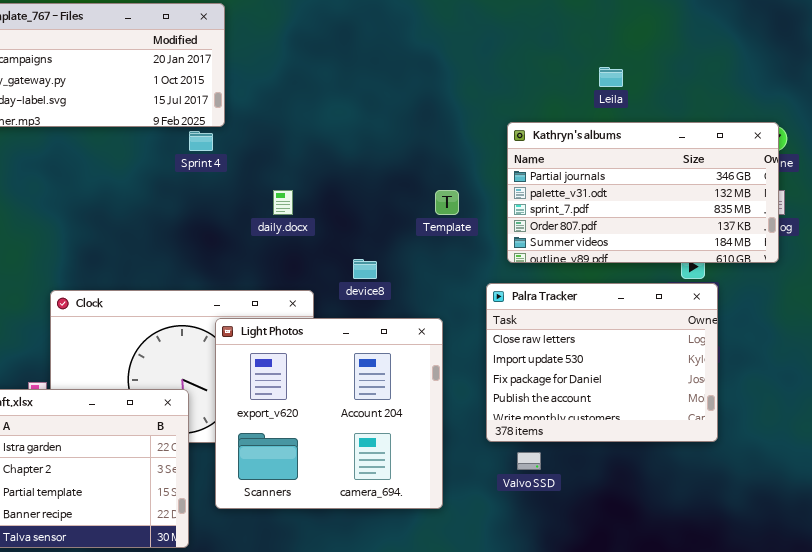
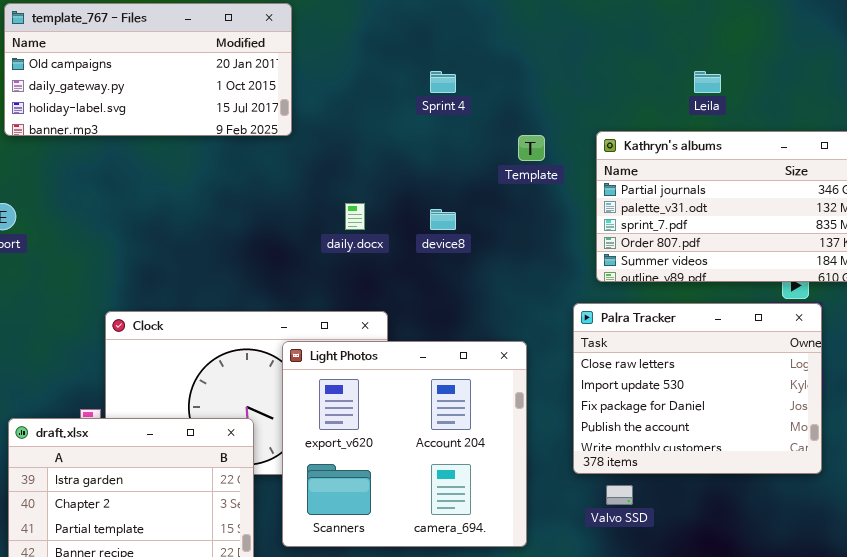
Sprint 4: [189,131,213,151] -> [430,71,456,93], moved
Template: [435,190,459,215] -> [518,135,545,161], moved
device8: [353,259,377,279] -> [430,209,456,230], moved

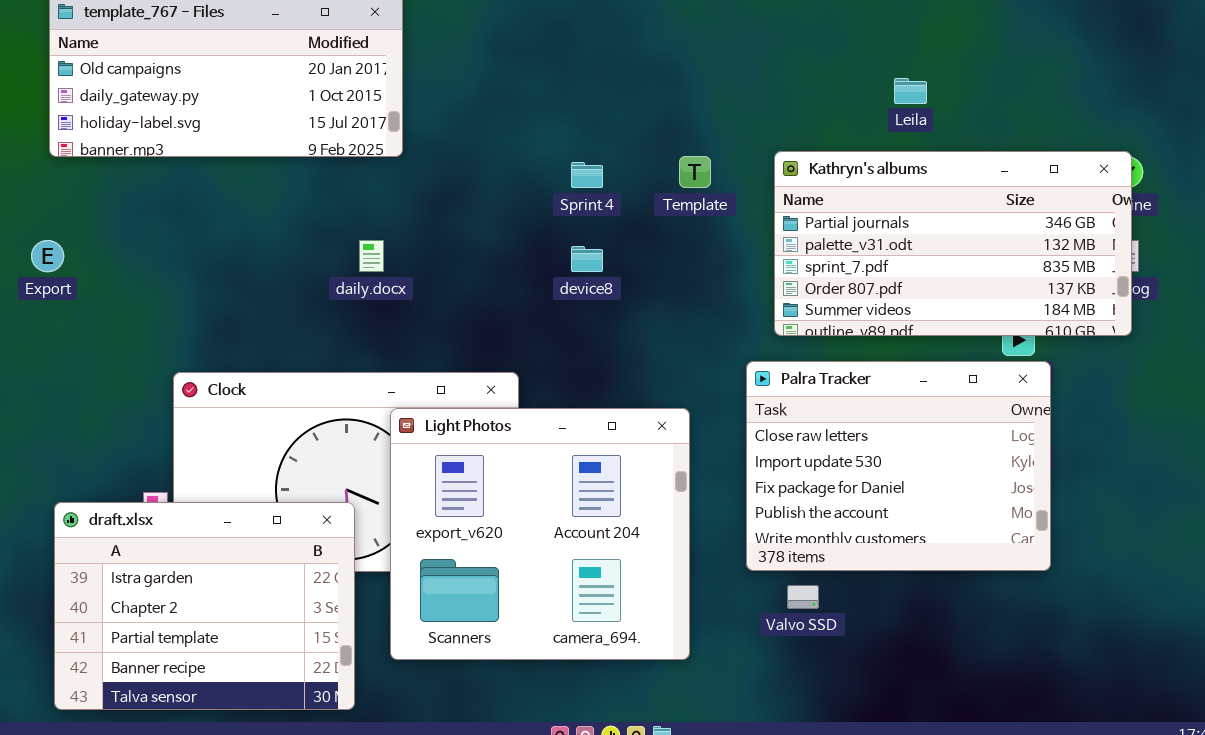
Sprint 4: [430,71,456,93] -> [571,162,603,188], moved
daily.docx: [345,203,365,230] -> [359,240,384,272], moved

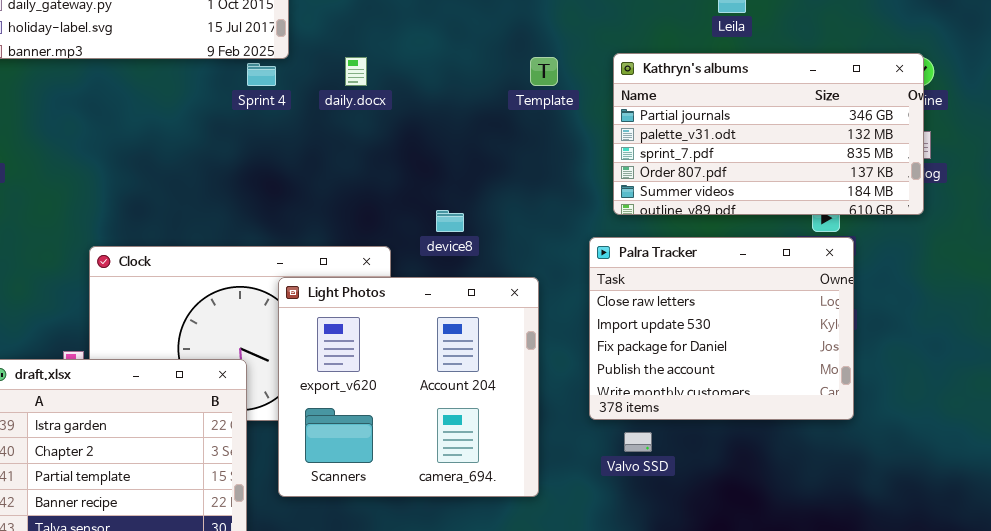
Sprint 4: [571,162,603,188] -> [247,63,276,86], moved
daily.docx: [359,240,384,272] -> [345,57,367,86], moved
device8: [571,246,603,272] -> [436,210,464,232], moved

